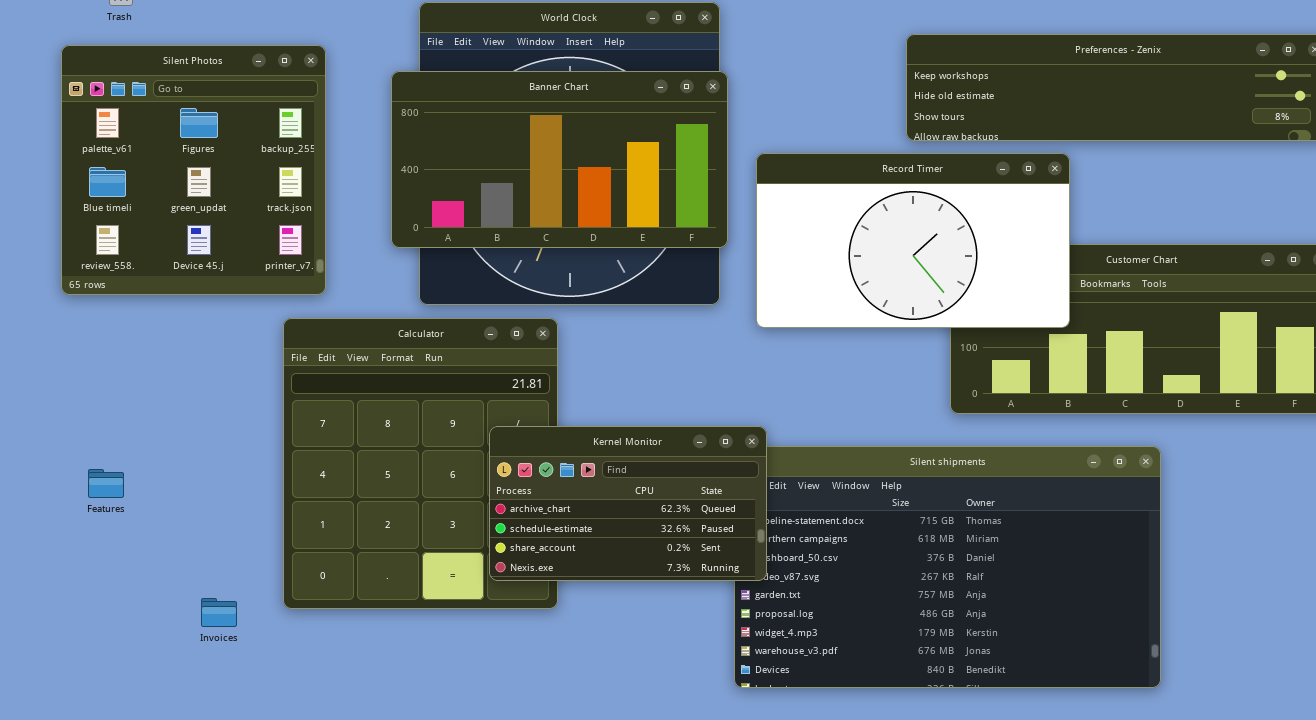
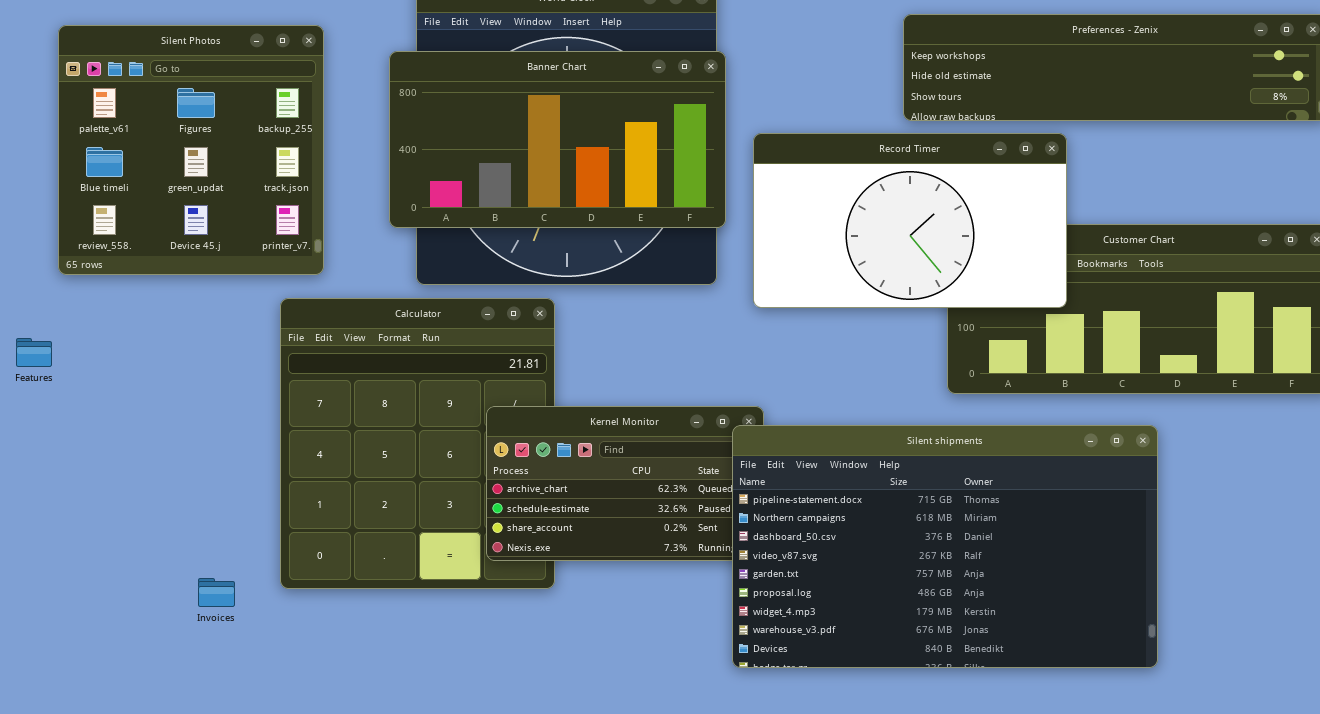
Silent shipments: [734,446,1161,688] -> [732,425,1158,668], raised
Features: [88,469,124,498] -> [16,338,52,367], moved

